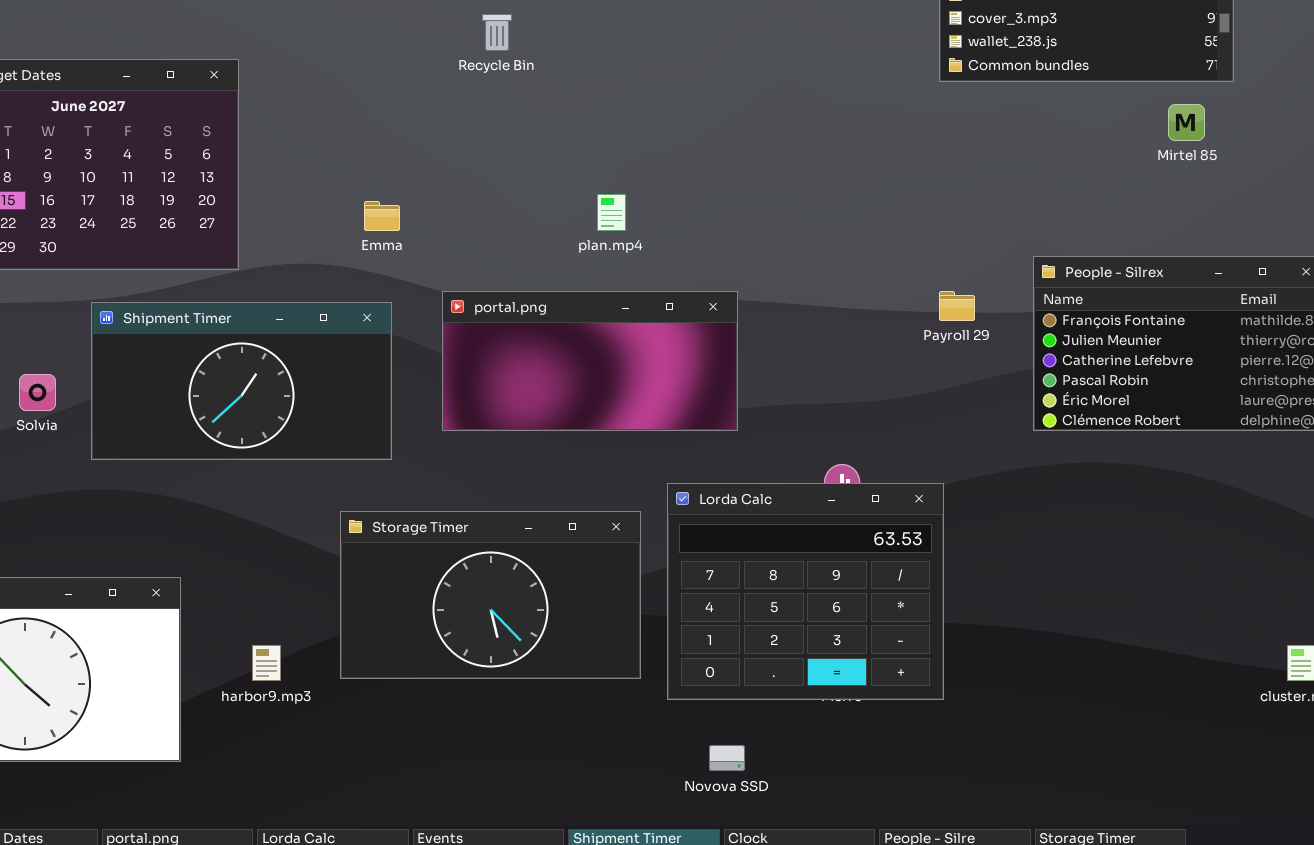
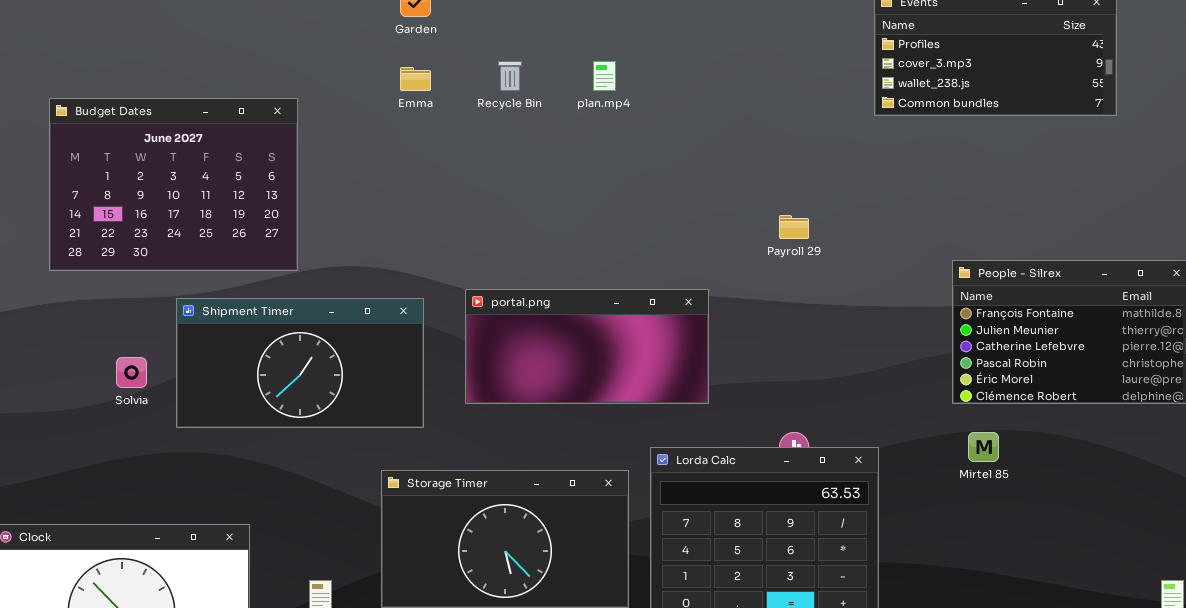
Mirtel 85: [1168,104,1205,141] -> [968,432,999,462], moved
plan.mp4: [597,194,626,231] -> [593,61,616,91], moved
Emma: [364,201,400,231] -> [400,67,431,91], moved
Payroll 29: [939,291,975,321] -> [779,215,809,239], moved

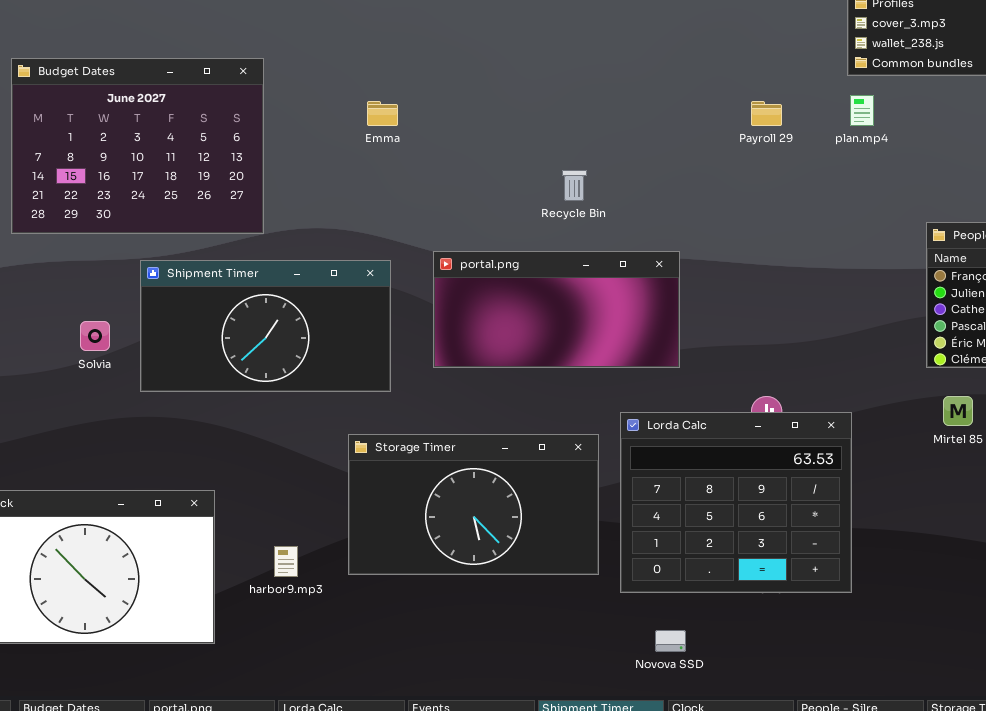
Recycle Bin: [498,61,522,91] -> [562,170,587,201], moved
plan.mp4: [593,61,616,91] -> [850,95,874,126], moved
Emma: [400,67,431,91] -> [367,101,398,126], moved
Payroll 29: [779,215,809,239] -> [751,101,782,126], moved

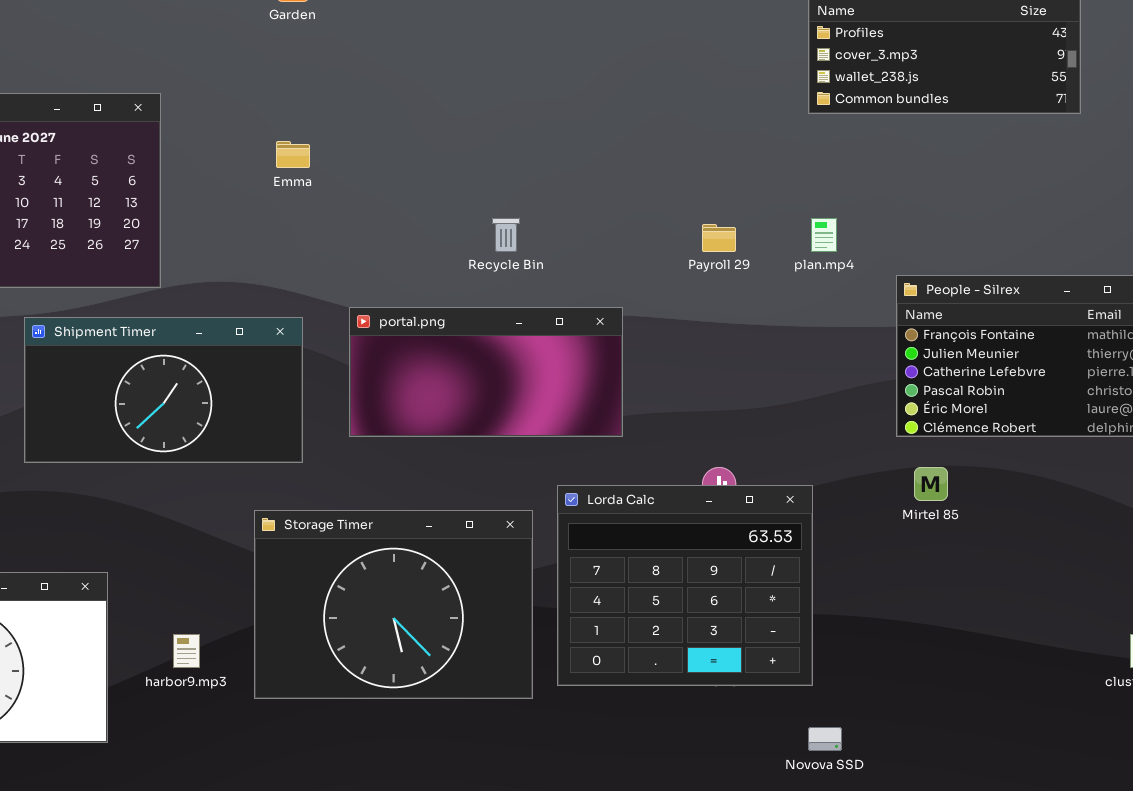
plan.mp4: [850,95,874,126] -> [811,218,837,252], moved
Payroll 29: [751,101,782,126] -> [702,224,736,252], moved
Storage Timer: [348,434,599,575] -> [254,510,533,699], resized
Novova SSD: [655,630,686,652] -> [808,727,842,751], moved

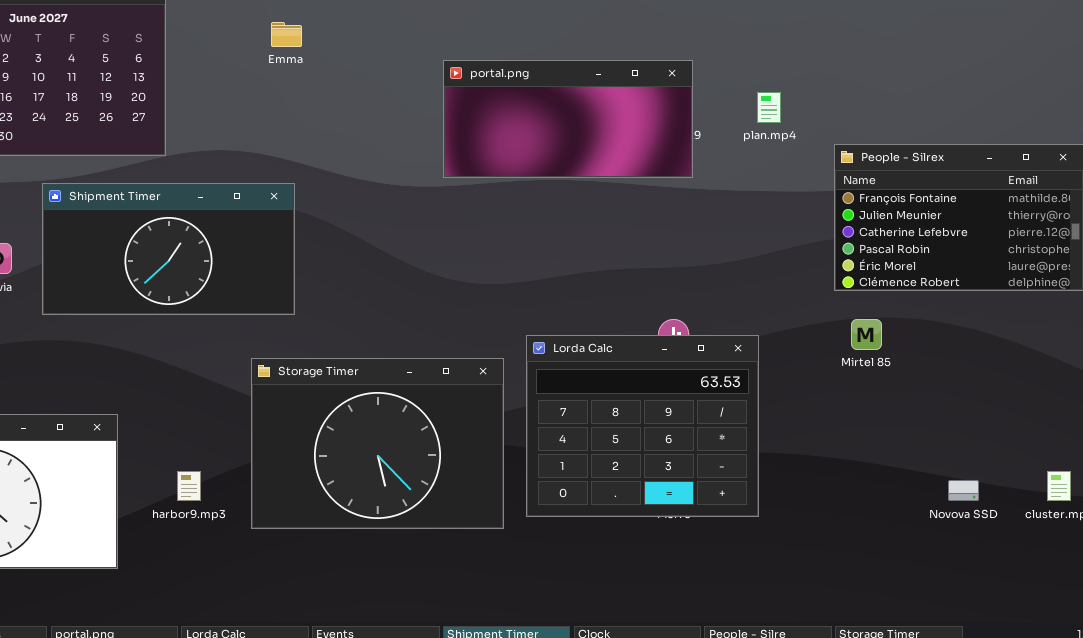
portal.png: [349,307,623,437] -> [443,60,693,178], moved
Novova SSD: [808,727,842,751] -> [948,480,979,501], moved

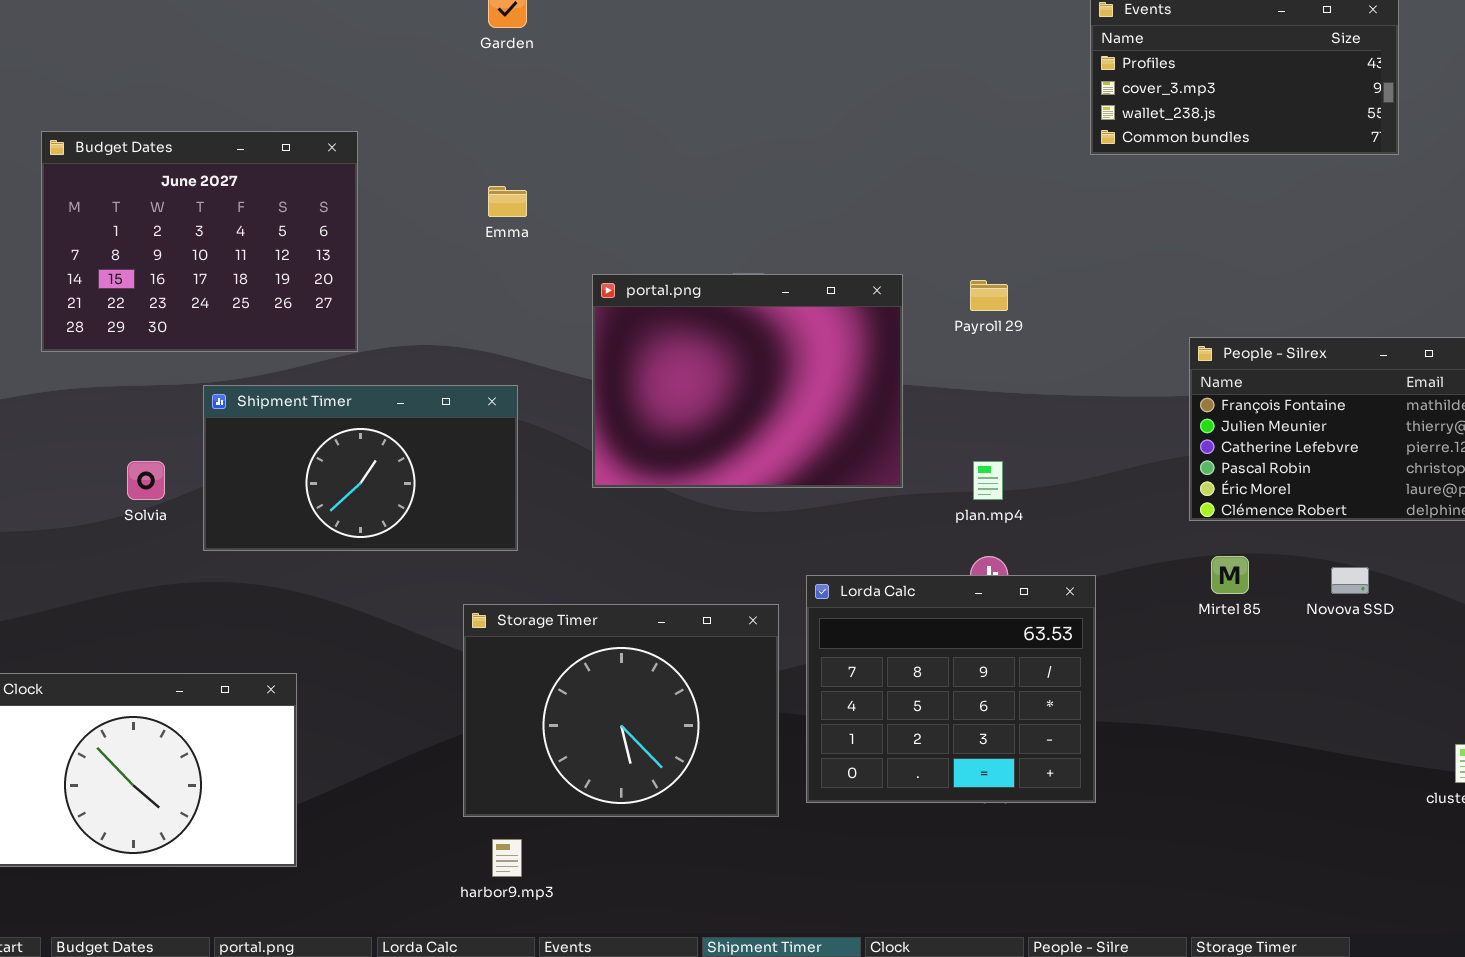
portal.png: [443,60,693,178] -> [592,274,903,488], moved, resized
plan.mp4: [757,92,781,123] -> [973,461,1003,500], moved
harbor9.mp3: [177,471,201,501] -> [492,839,522,877], moved
Novova SSD: [948,480,979,501] -> [1331,567,1369,594], moved

